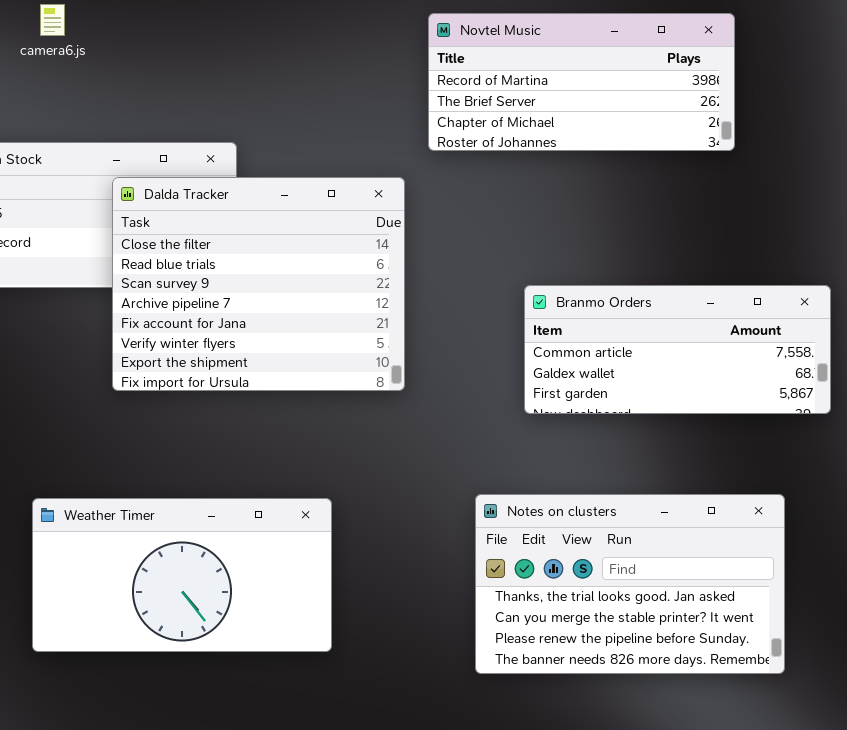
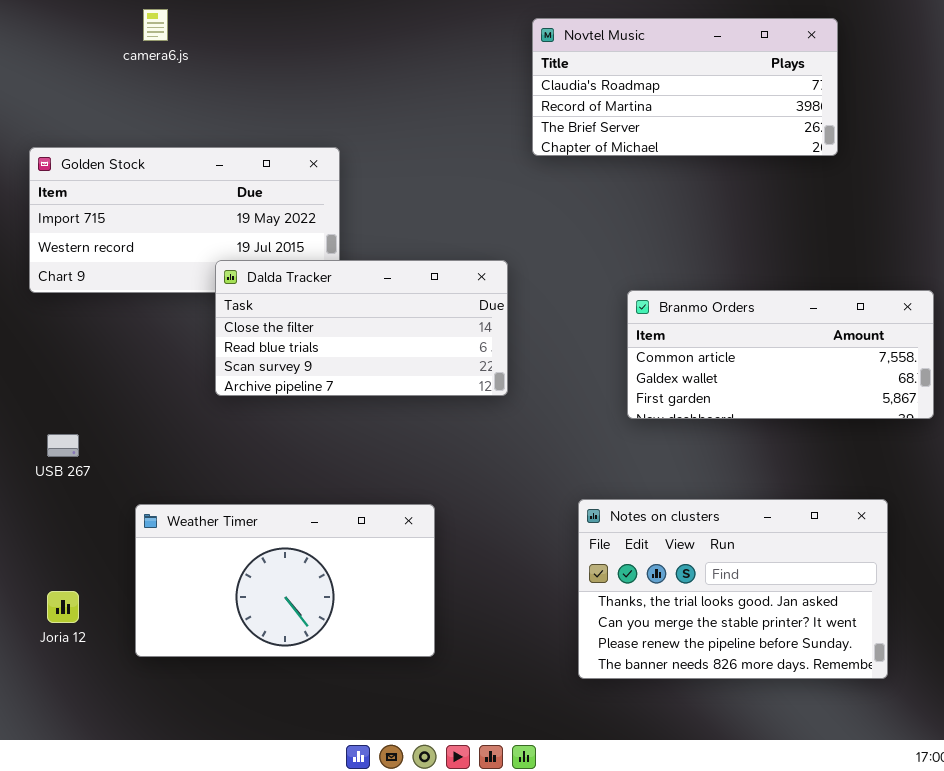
Novtel Music: [428,13,735,151] -> [532,18,838,156], scrolled up 1 row
Dalda Tracker: [112,177,405,391] -> [215,260,508,396], resized

